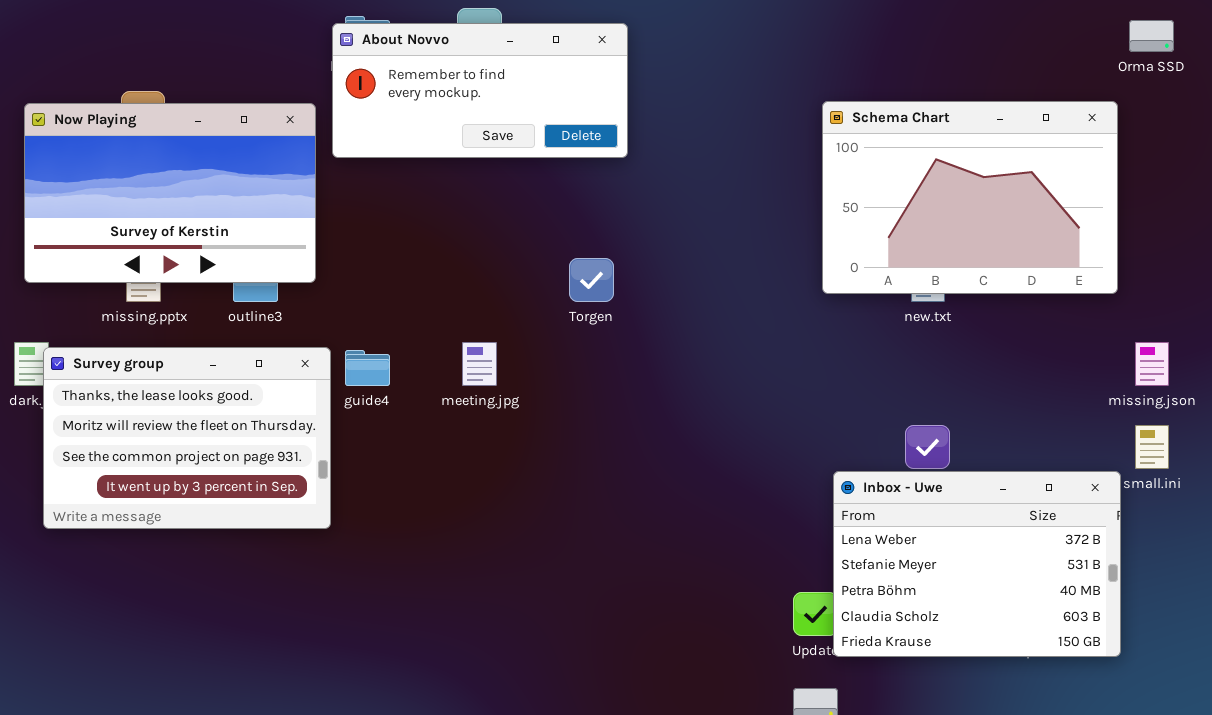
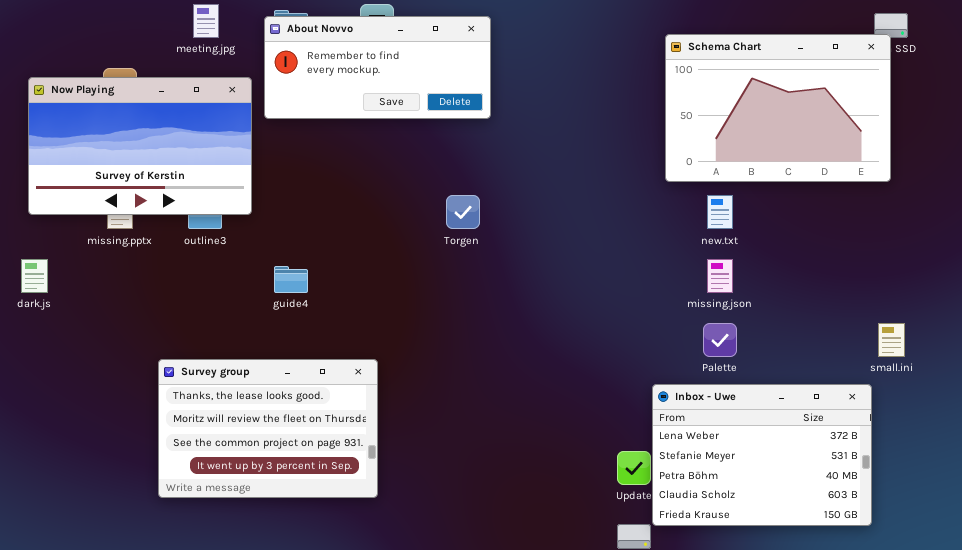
Schema Chart: [822,101,1118,294] -> [665,34,891,182], moved
meeting.jpg: [462,342,497,386] -> [193,4,219,38], moved
missing.json: [1135,342,1169,386] -> [707,259,733,293], moved
Survey group: [43,347,331,529] -> [158,359,378,498], moved
Inbox - Uwe: [833,471,1121,657] -> [652,384,872,526], moved

